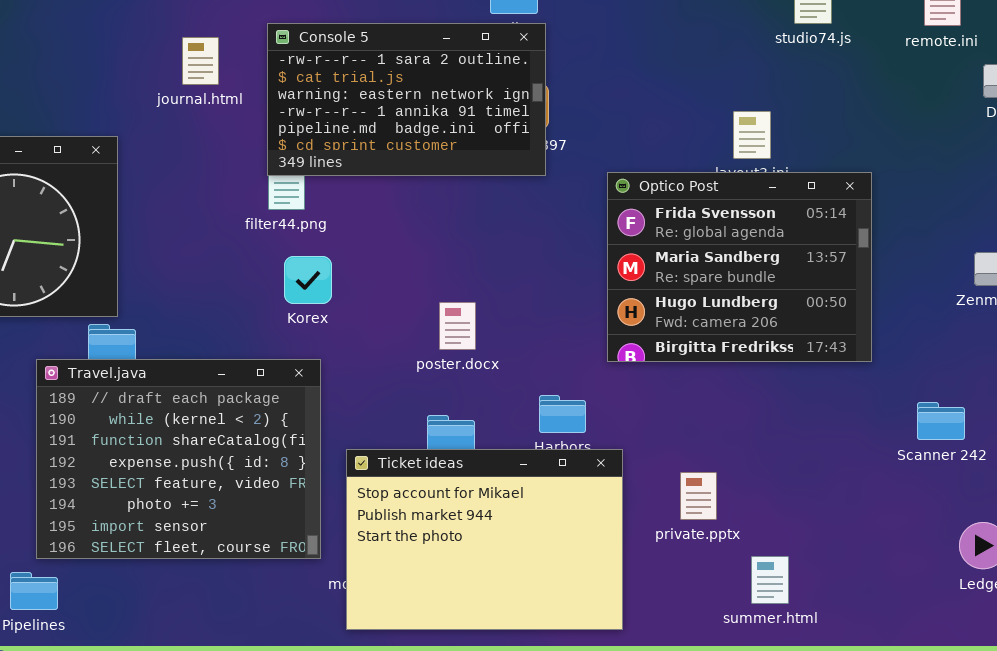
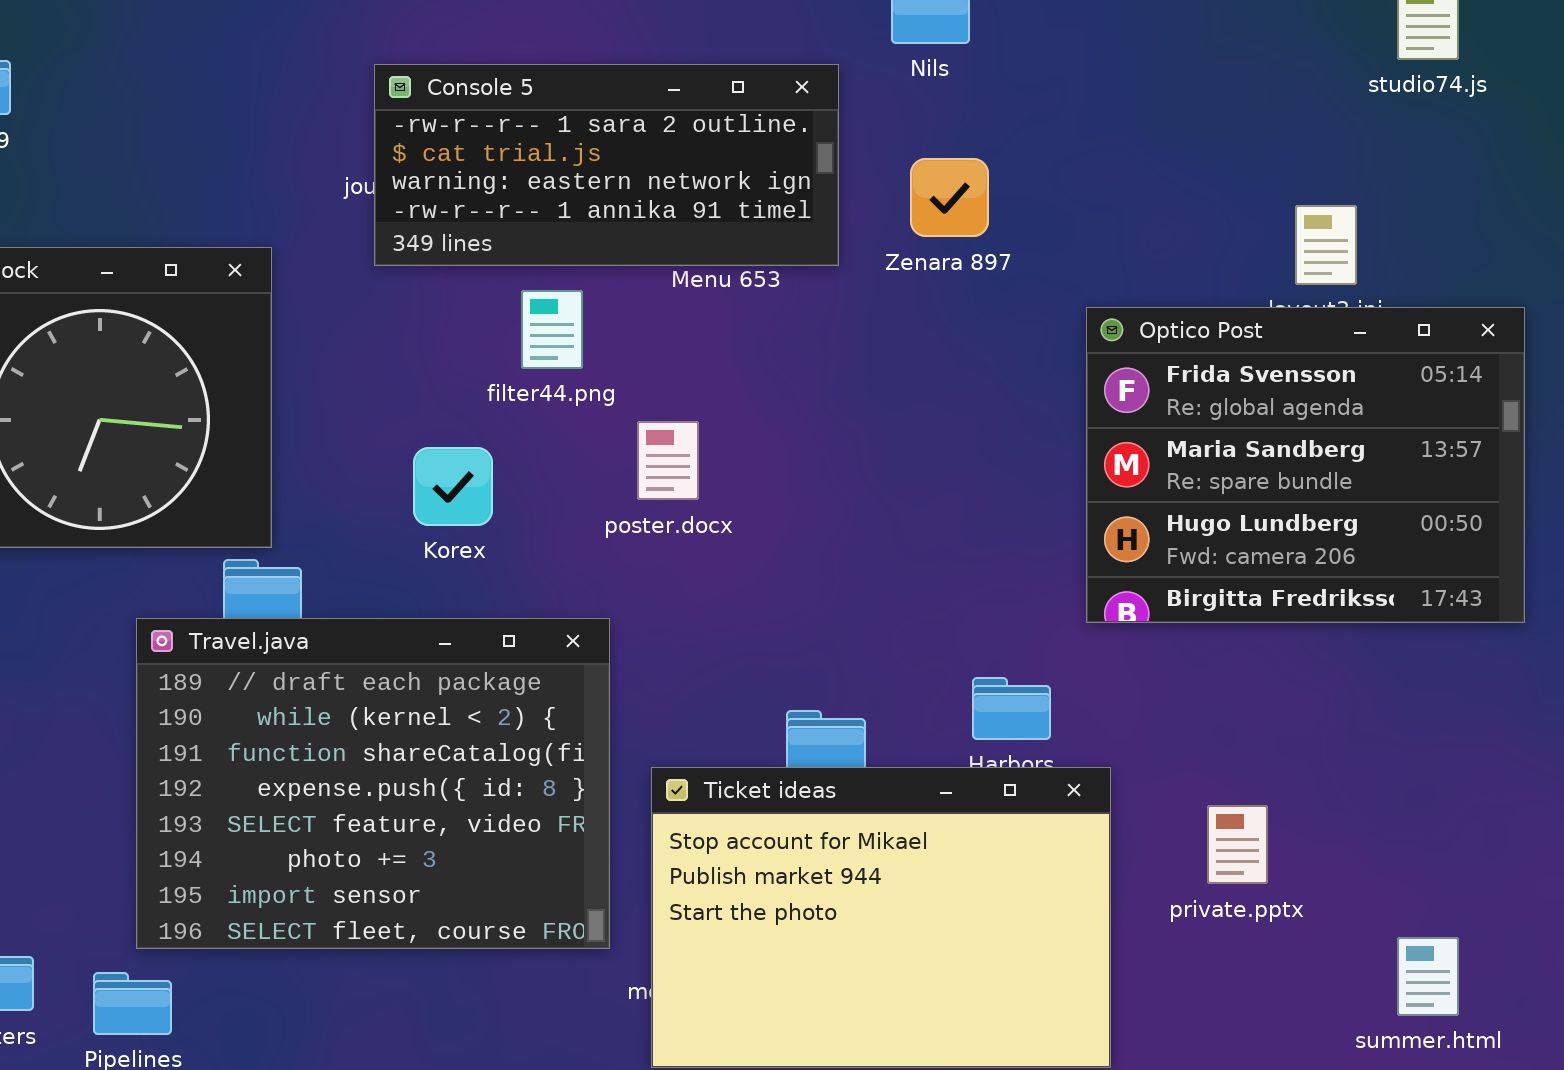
Console 5: [267,23,546,176] -> [374,64,839,266], moved, resized
Korex: [284,256,332,304] -> [413,447,493,526], moved
poster.docx: [439,302,476,350] -> [637,421,699,500], moved
summer.html: [751,556,789,604] -> [1397,937,1459,1016], moved

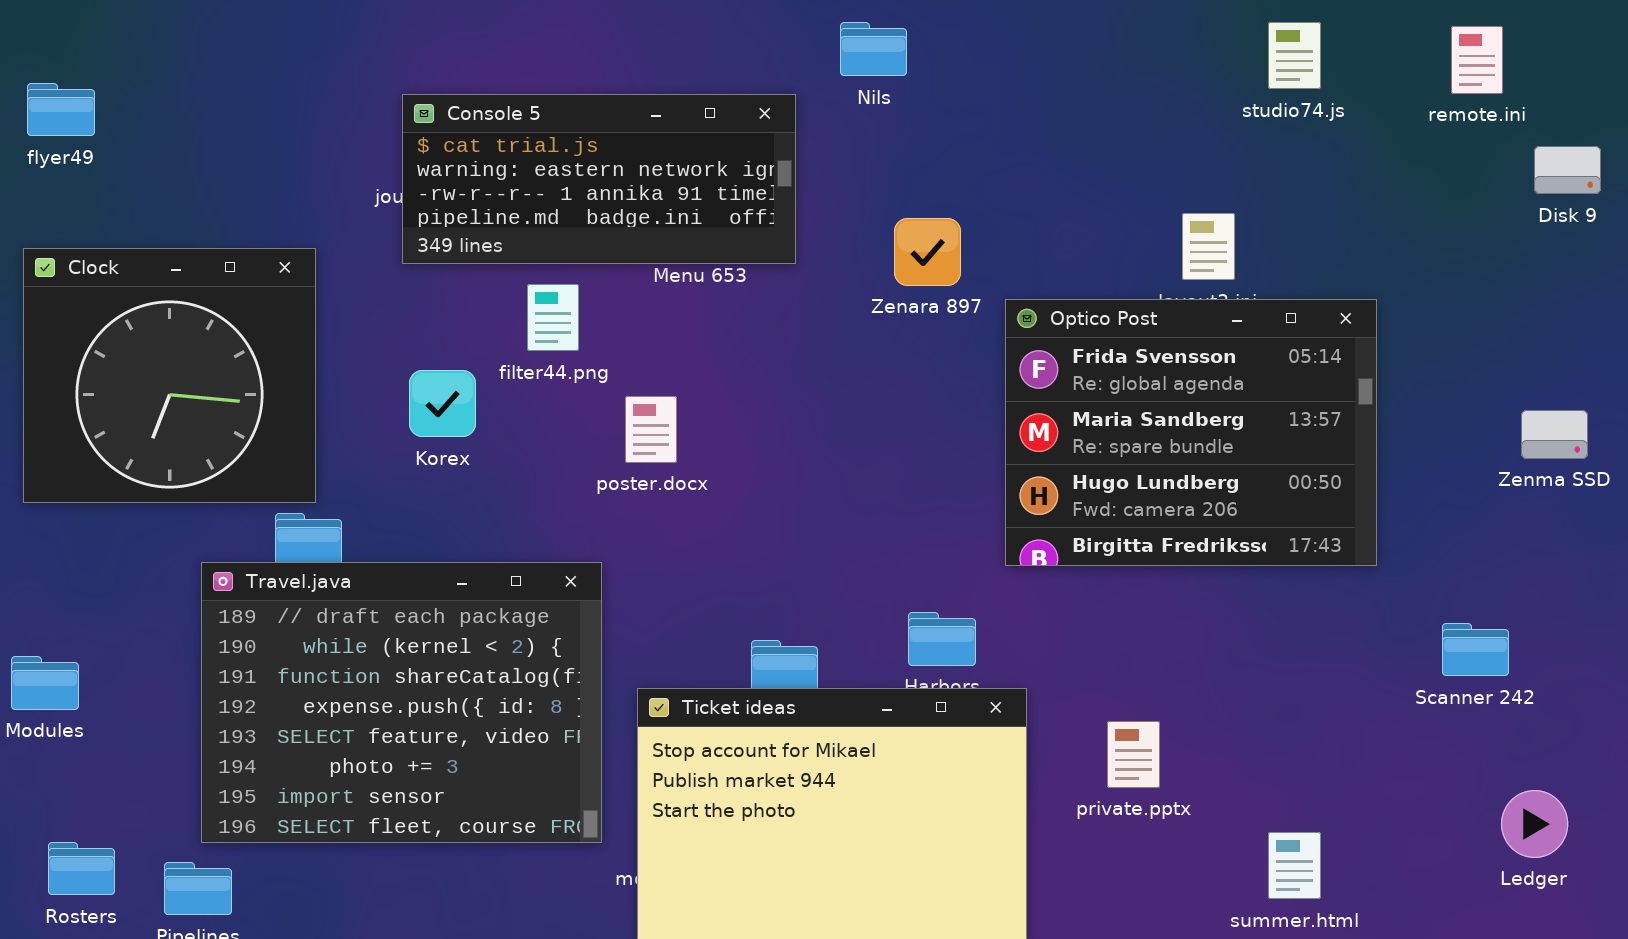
Console 5: [374,64,839,266] -> [402,94,796,264], scrolled down 1 row
Zenara 897: [910,158,989,237] -> [894,218,961,286], moved
Korex: [413,447,493,526] -> [409,370,476,437], moved

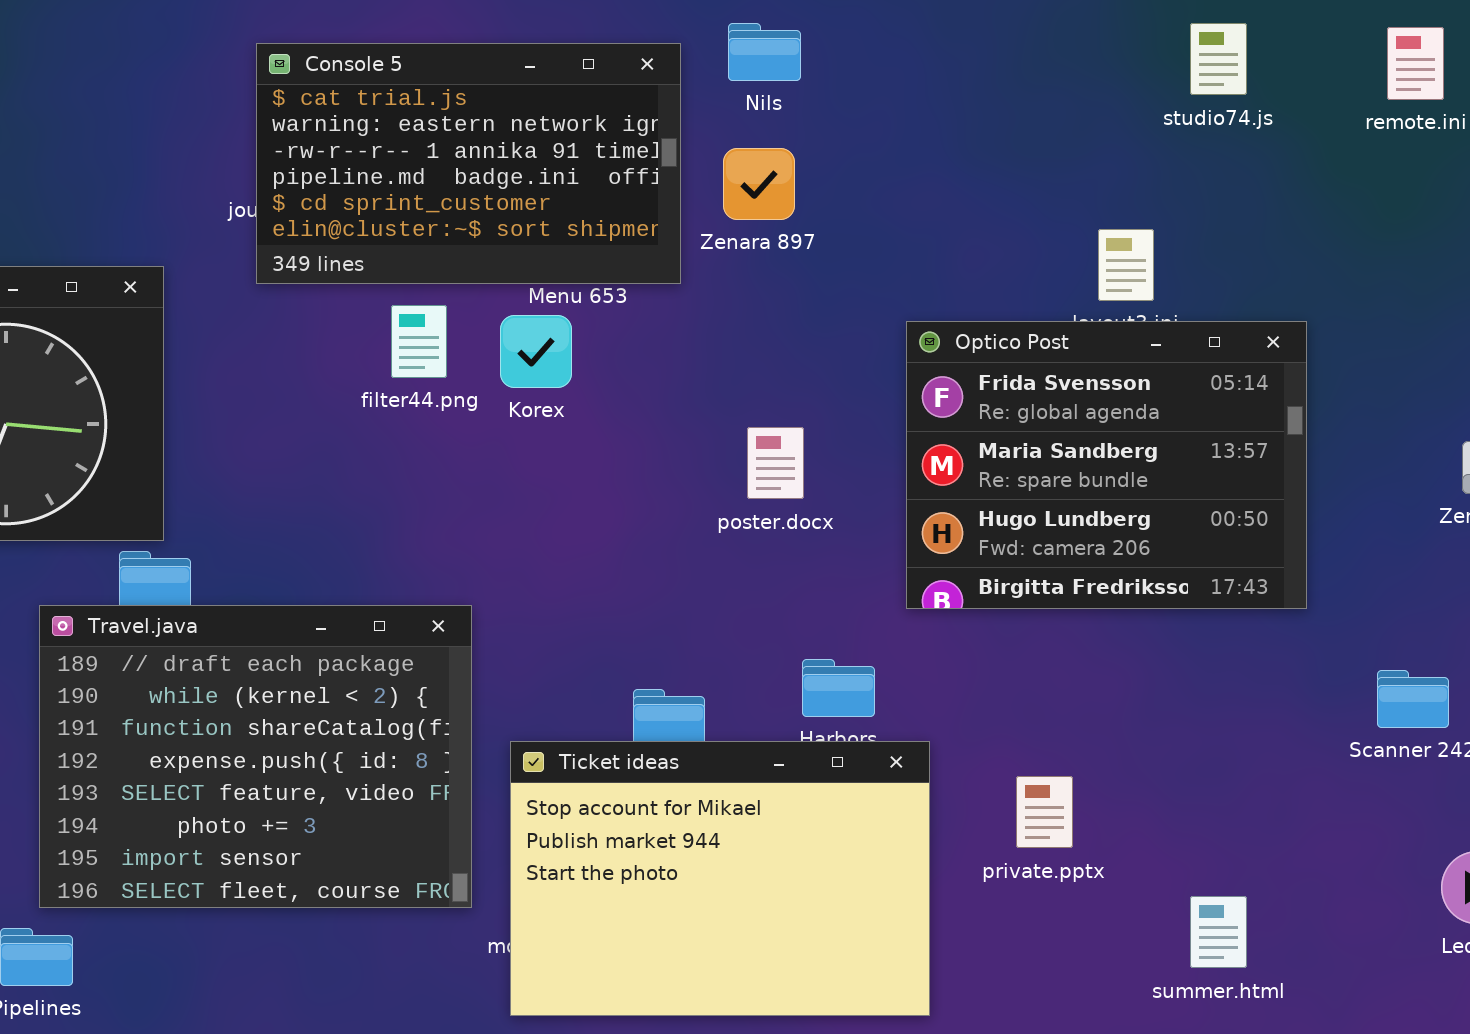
Console 5: [402,94,796,264] -> [256,43,681,284], resized
Zenara 897: [894,218,961,286] -> [723,148,795,220], moved
Korex: [409,370,476,437] -> [500,315,572,388], moved
poster.docx: [625,396,677,463] -> [747,427,804,499], moved

